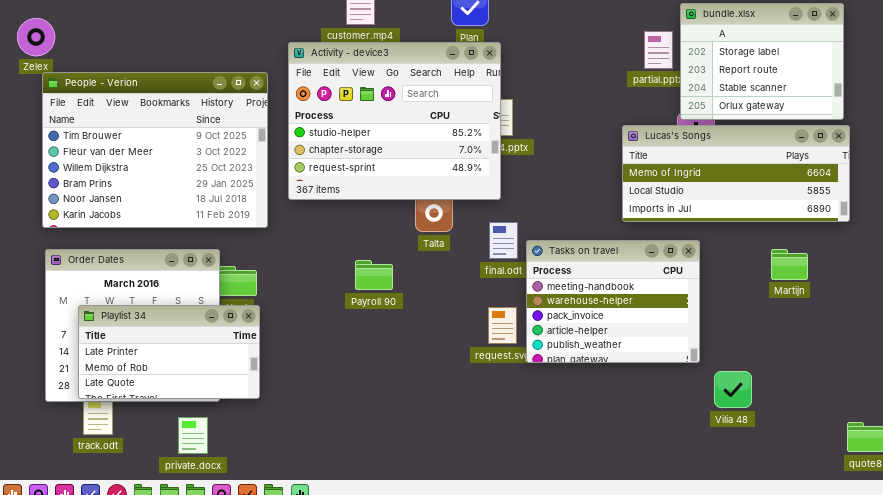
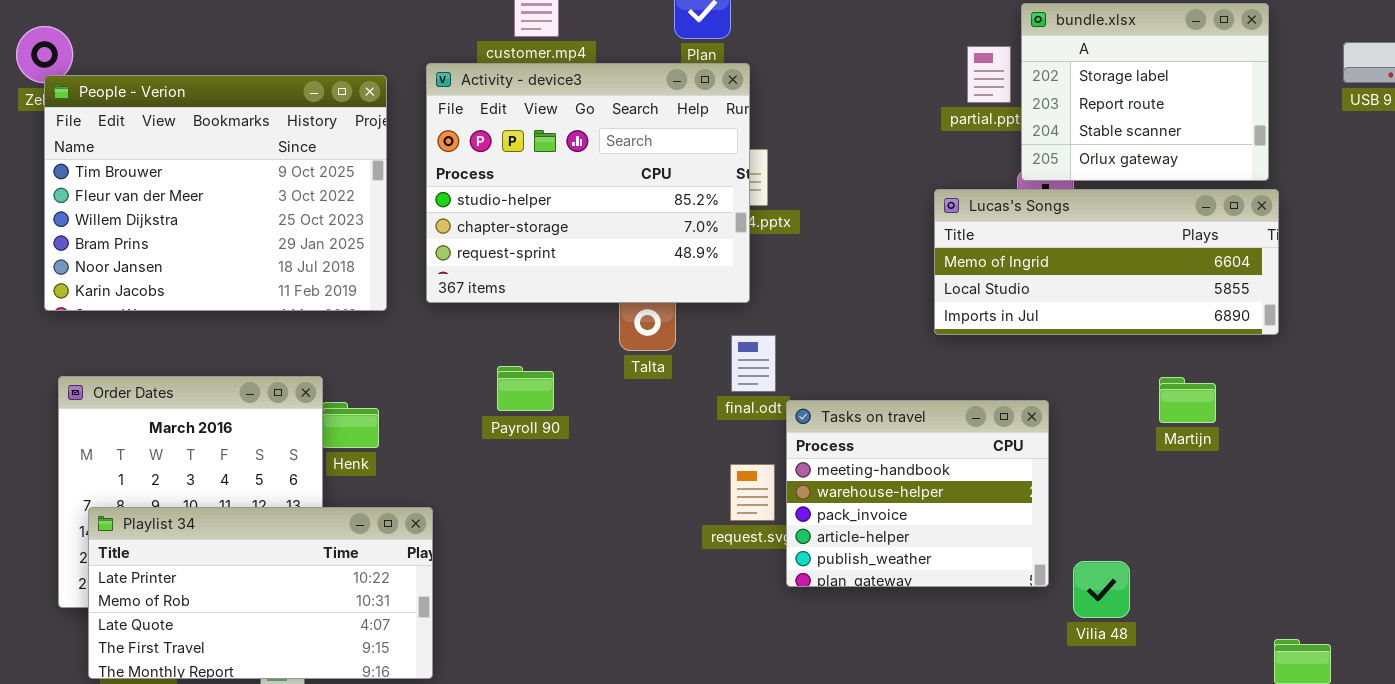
People - Verion: [42,72,268,228] -> [44,75,387,311], moved
Tasks on travel: [526,240,700,363] -> [786,400,1049,587], moved
Payroll 90: [355,260,393,290] -> [497,366,554,411], moved
Playlist 34: [78,305,260,399] -> [88,507,433,679], moved, resized

